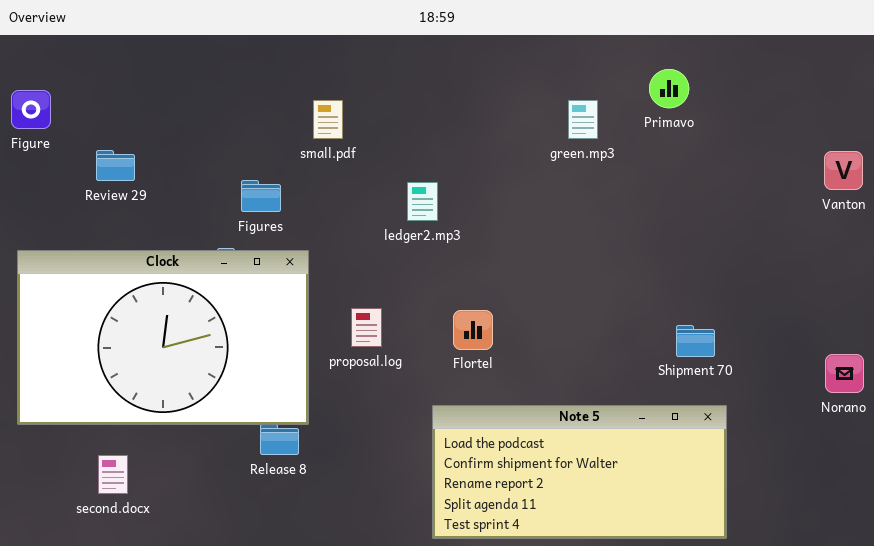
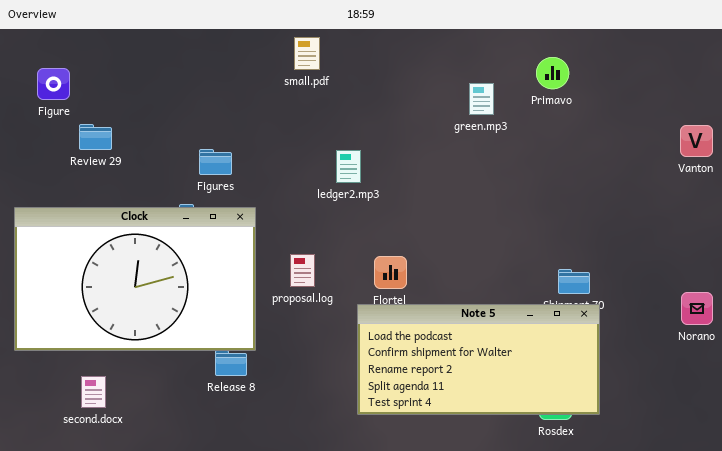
Figure: [11,90,51,129] -> [37,68,70,100], moved
small.pdf: [313,100,343,139] -> [294,37,320,70], moved
Note 5: [432,405,727,539] -> [357,304,600,415], moved

